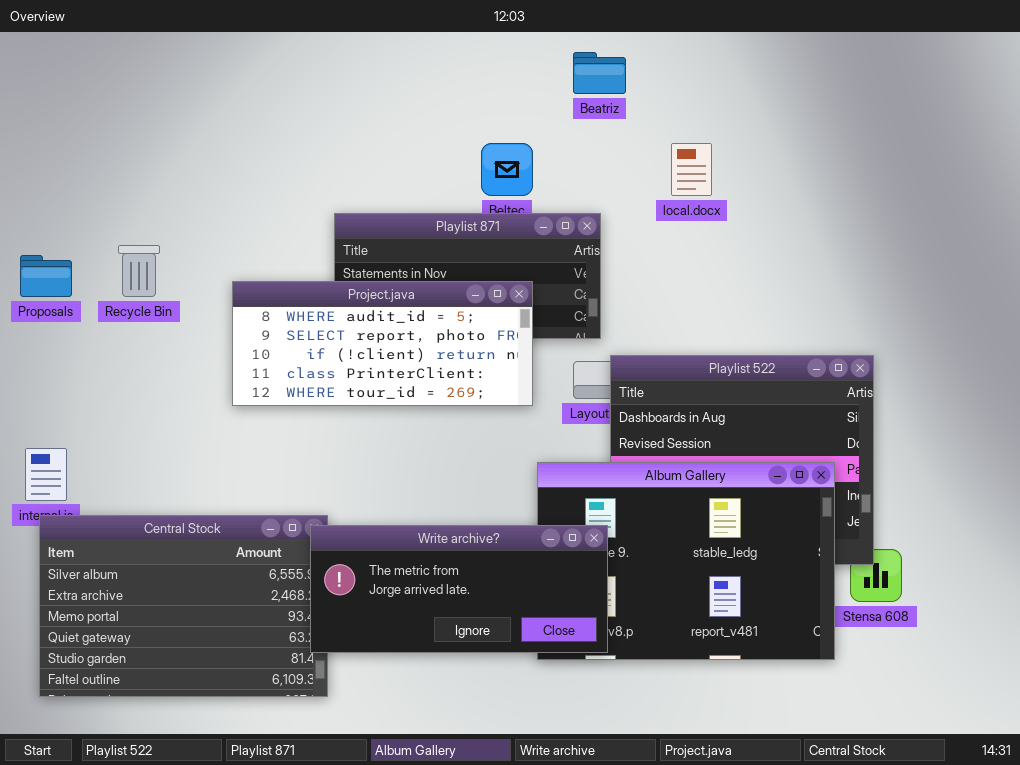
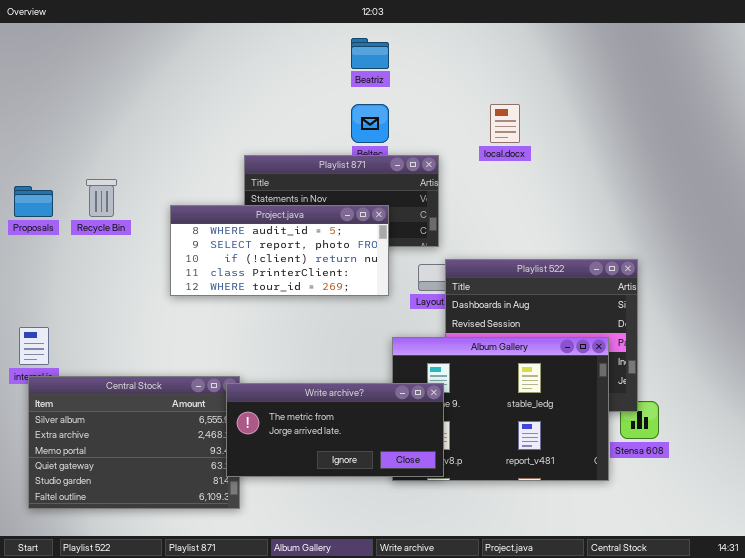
Beatriz: [573,52,626,94] -> [351,38,389,69], moved

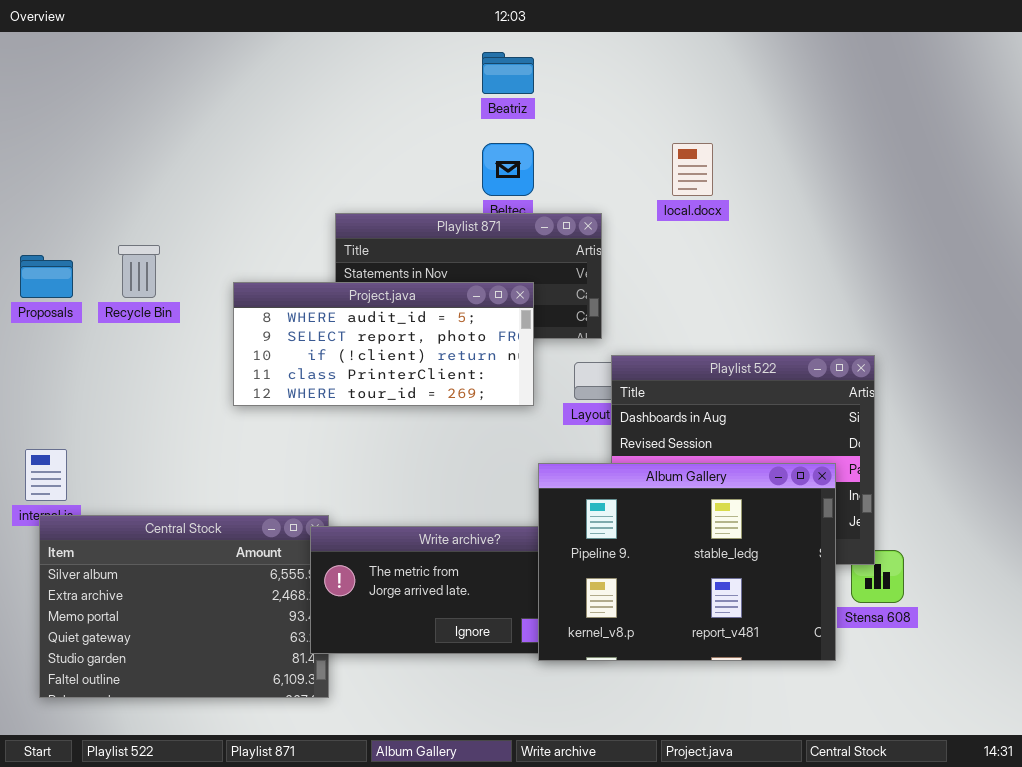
Album Gallery: [392,337,609,481] -> [538,463,836,661], raised

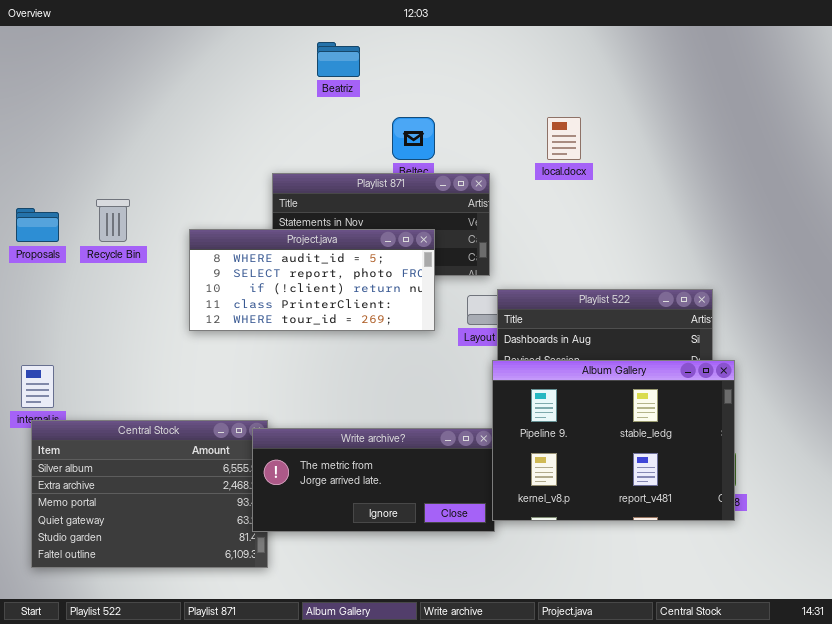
Beatriz: [482,52,534,94] -> [317,42,360,77], moved
Album Gallery: [538,463,836,661] -> [492,360,735,521], moved

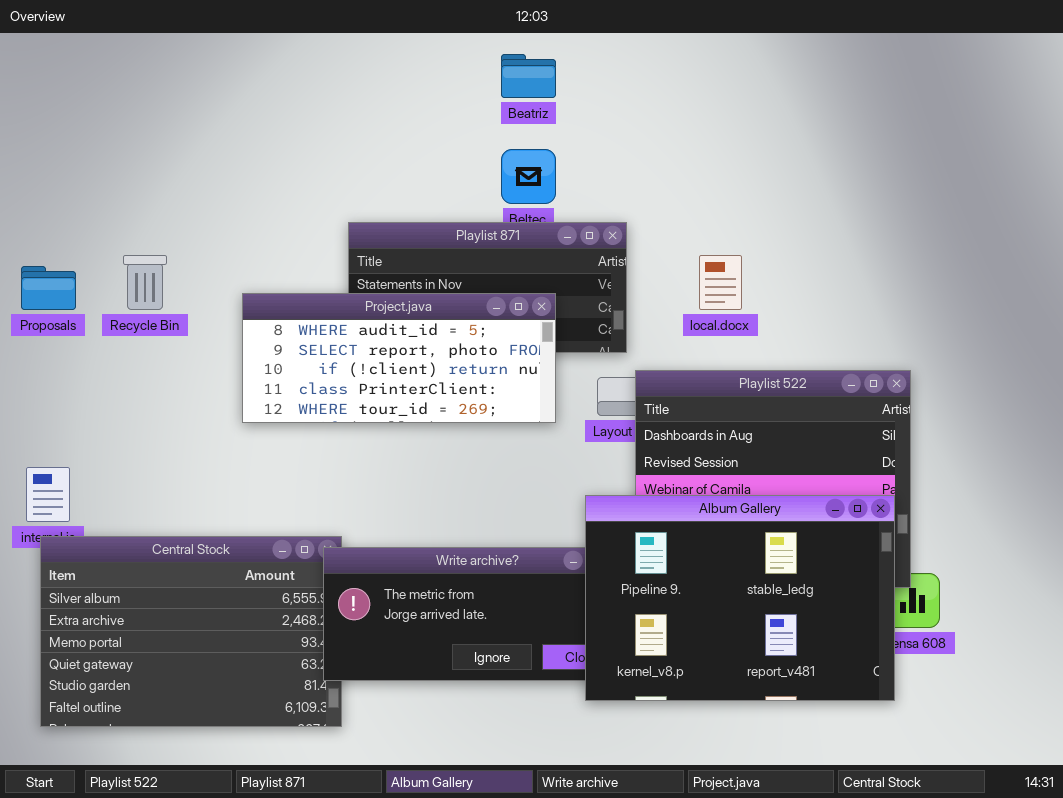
Beatriz: [317,42,360,77] -> [501,54,556,98], moved
local.docx: [547,117,581,160] -> [699,255,742,310], moved
Album Gallery: [492,360,735,521] -> [585,495,895,701], moved

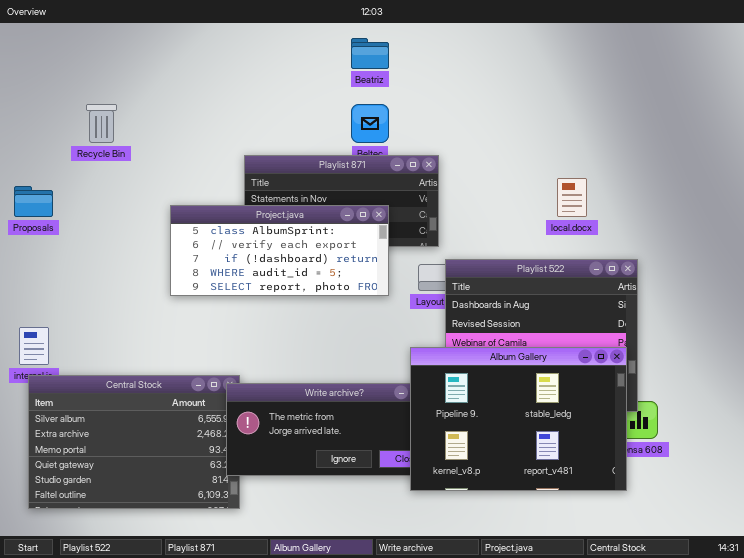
Recycle Bin: [123,255,167,310] -> [86,104,117,143], moved
local.docx: [699,255,742,310] -> [557,178,587,217], moved
Project.java: [242,293,556,423] -> [170,205,389,296], scrolled up 3 rows

